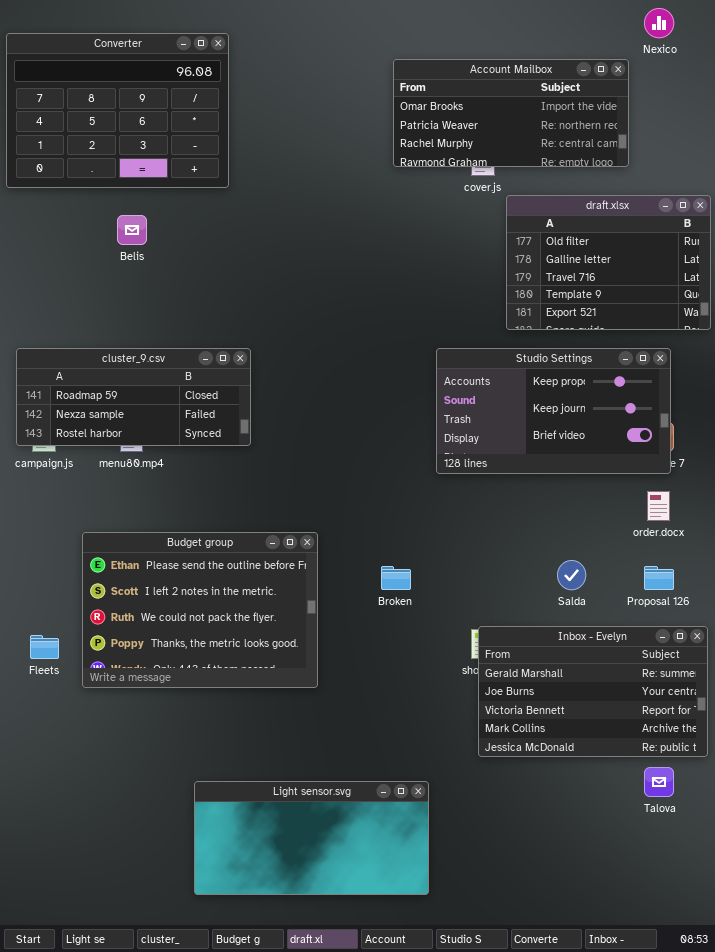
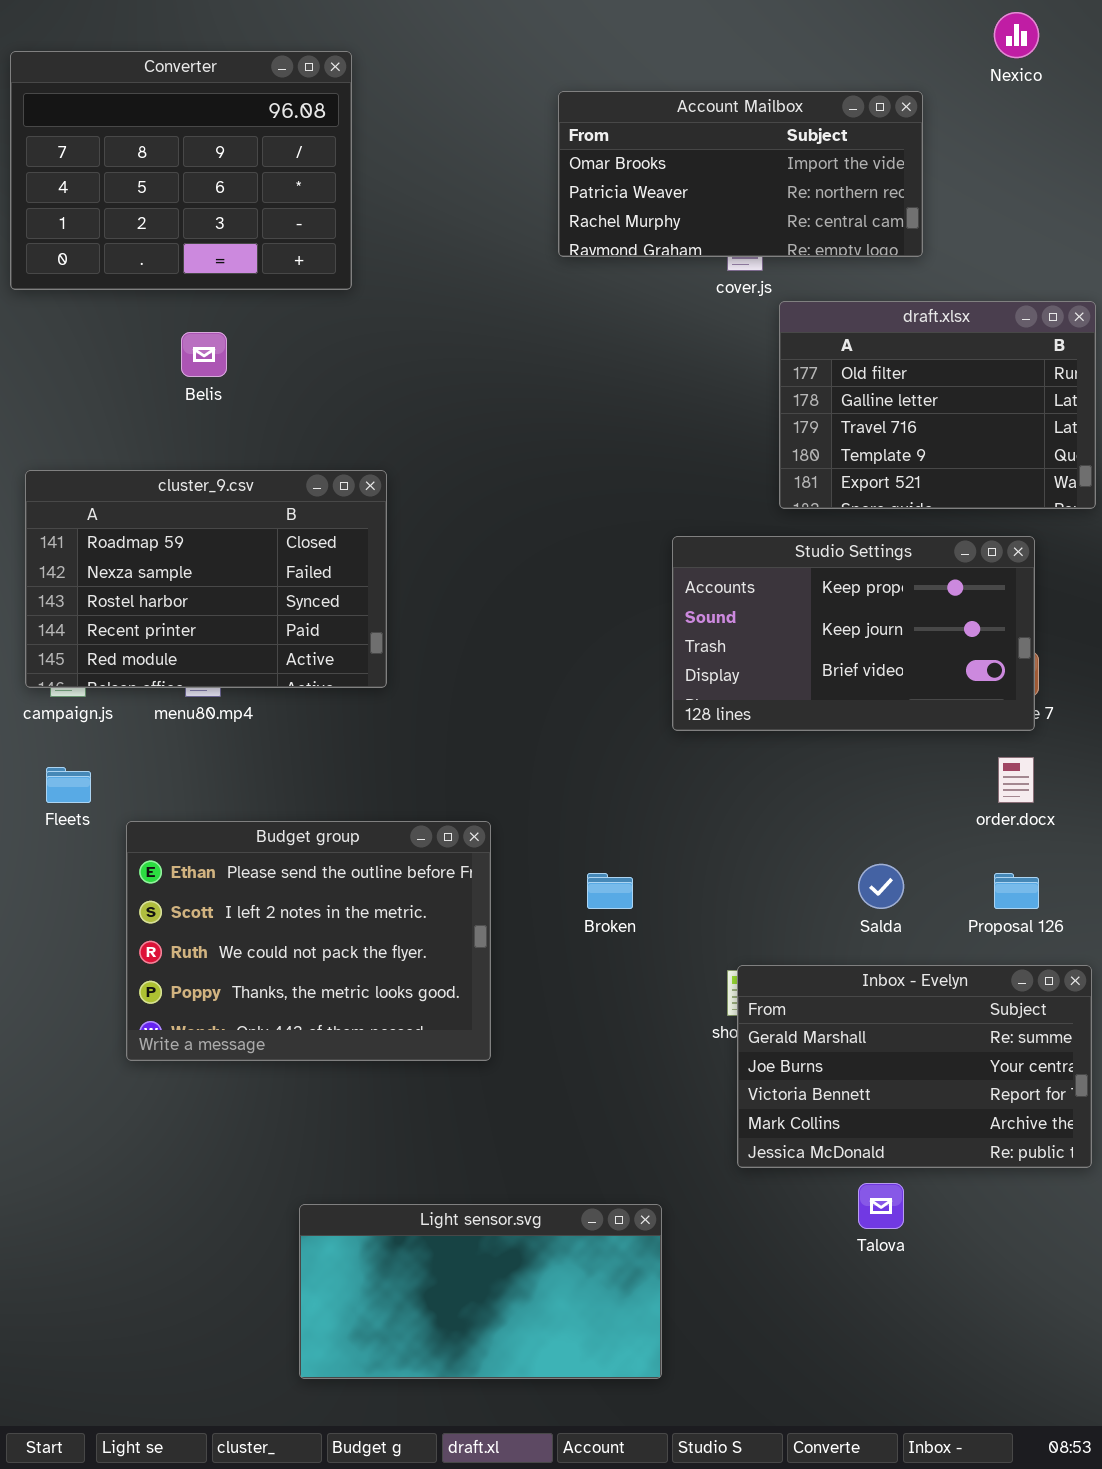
Account Mailbox: [393,59,629,167] -> [558,91,923,257], moved
cluster_9.csv: [16,348,251,446] -> [25,470,387,688], resized
Fleets: [30,635,59,659] -> [46,767,91,803], moved
Talova: [644,767,674,797] -> [858,1183,904,1229], moved

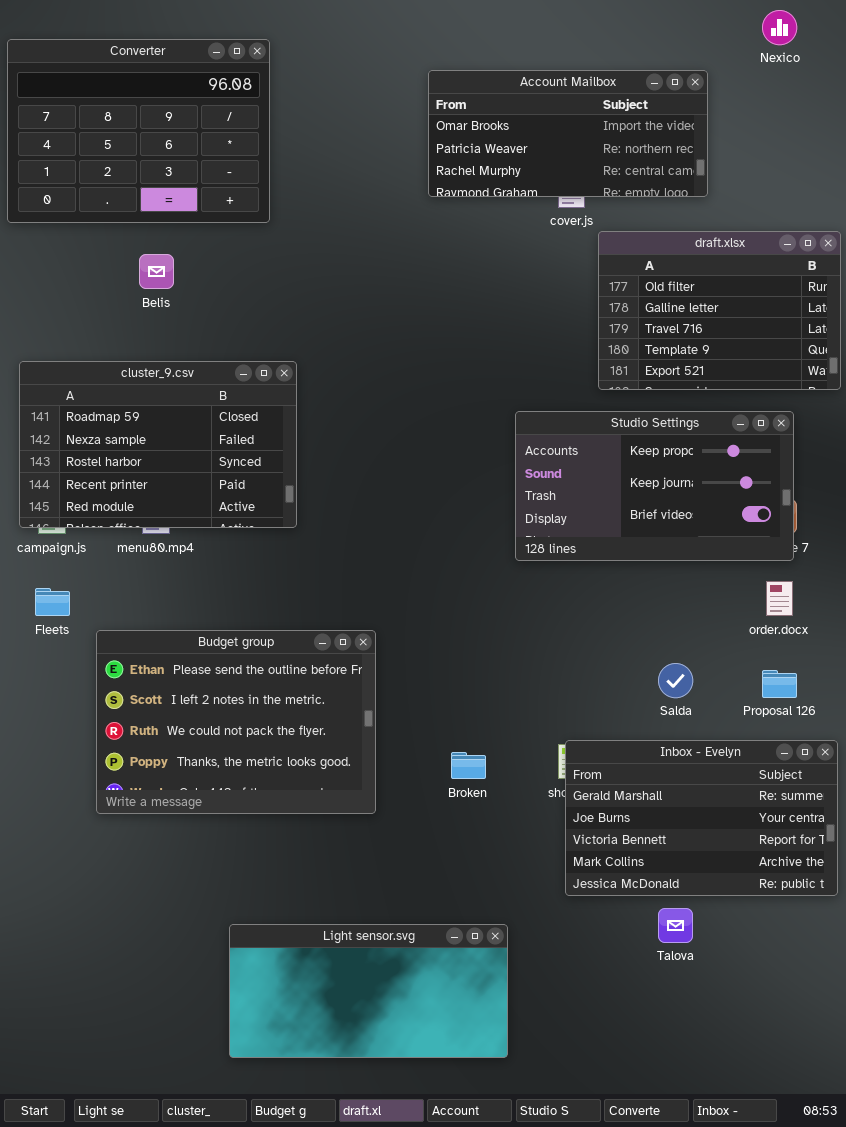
Broken: [587,873,633,909] -> [451,752,486,779], moved

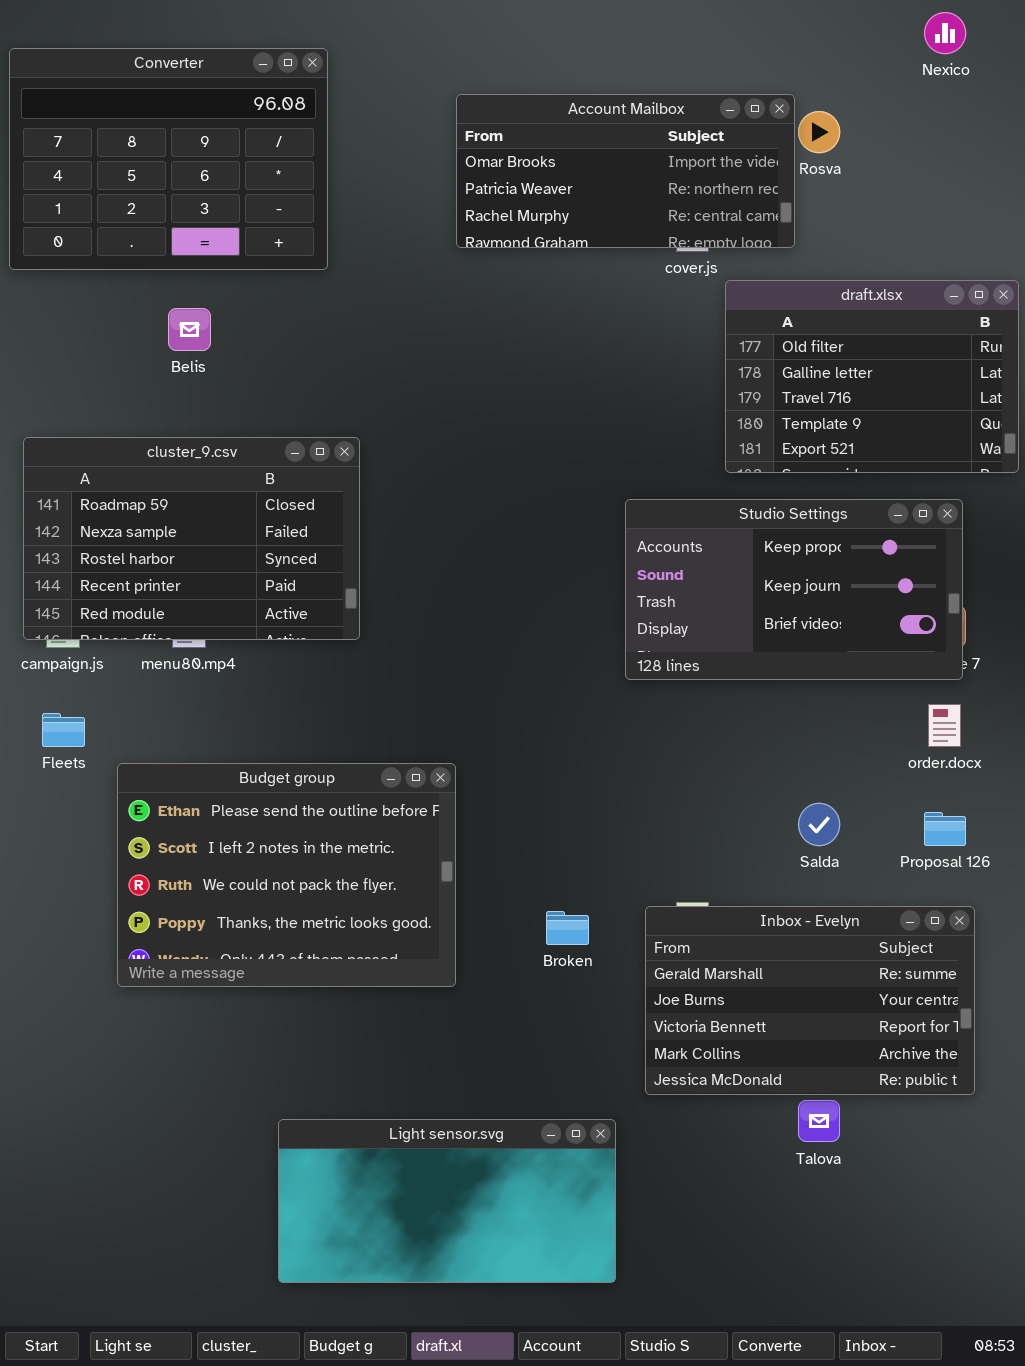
Account Mailbox: [428,70,708,197] -> [456,94,795,248], moved
Inbox - Evelyn: [565,740,838,896] -> [645,906,975,1095], moved

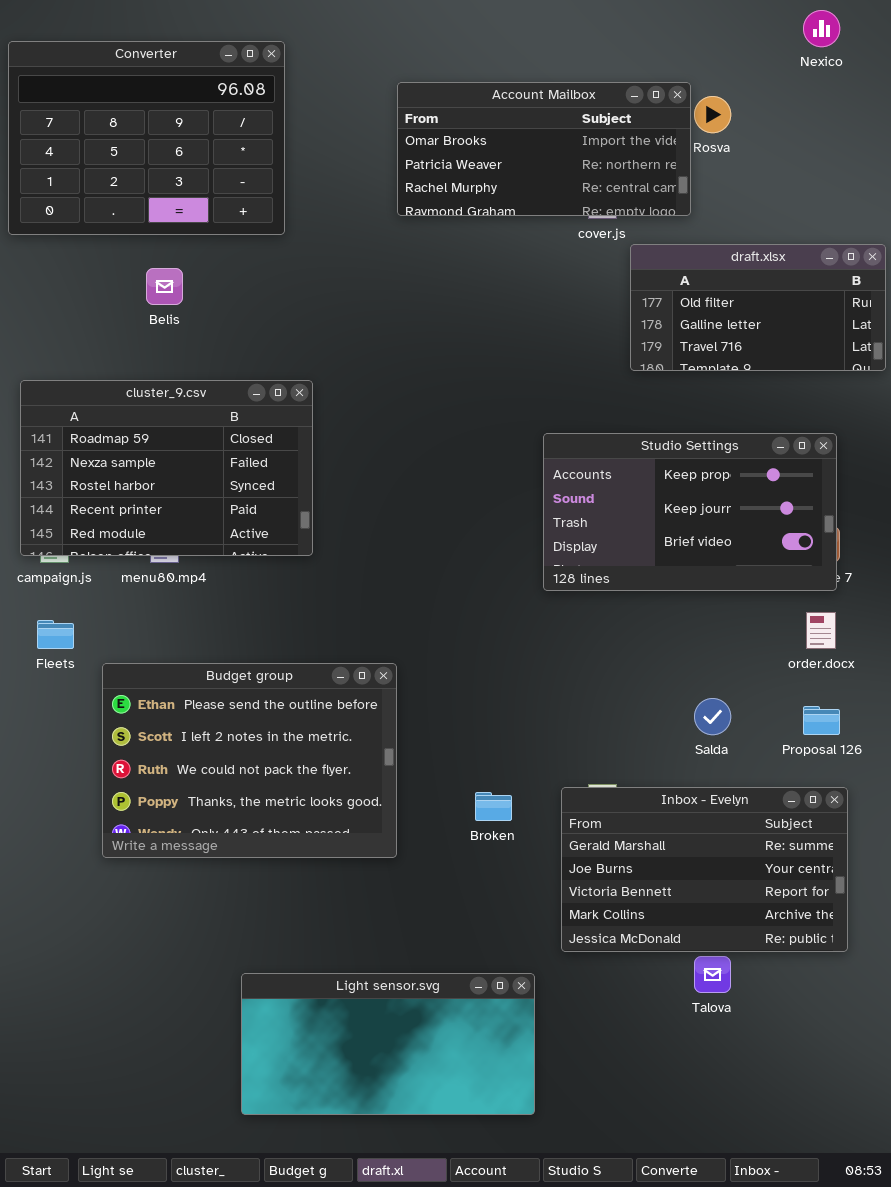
draft.xlsx: [725,280,1019,473] -> [630,244,886,371], resized

